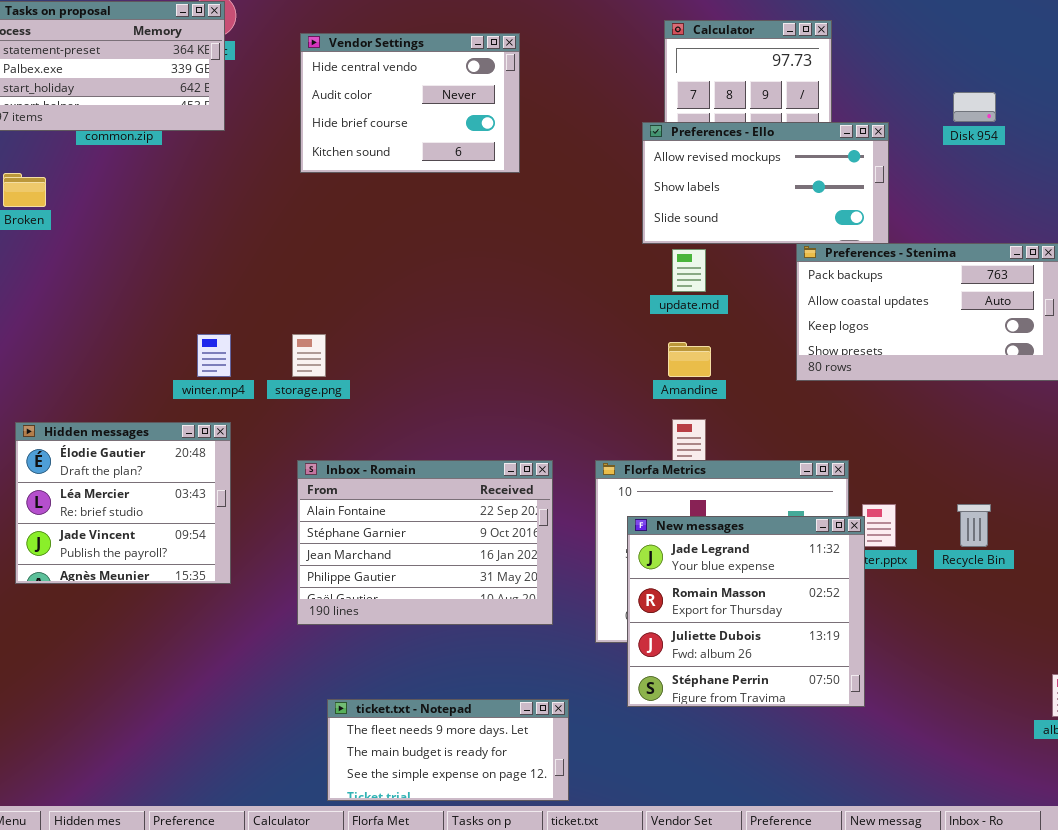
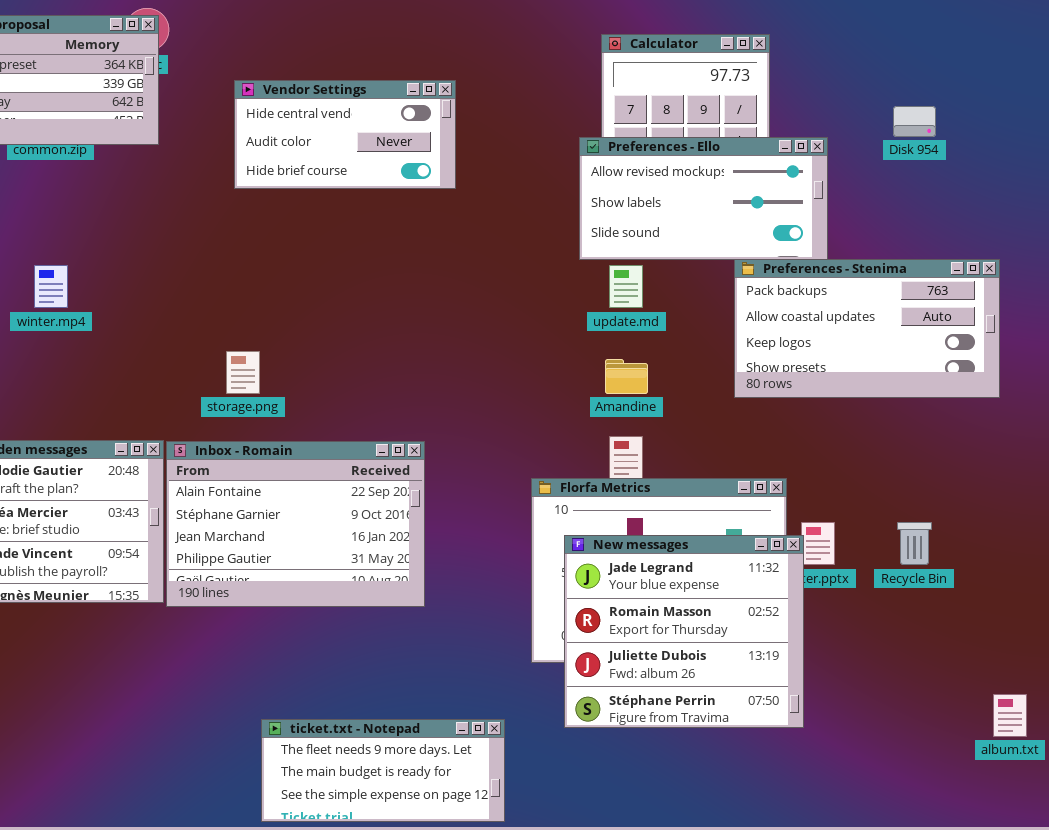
Vendor Settings: [300,33,520,173] -> [234,80,456,189], resized
winter.mp4: [197,334,231,377] -> [34,265,68,308], moved
Inbox - Romain: [297,460,553,625] -> [166,441,425,607], moved

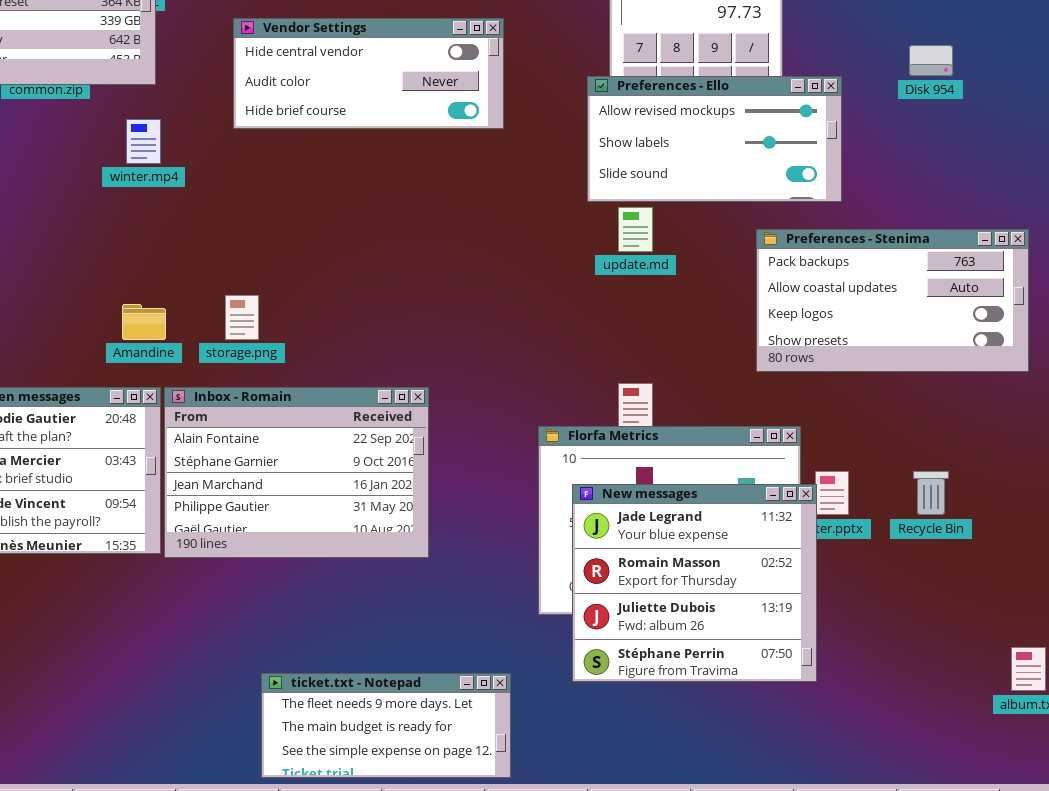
Vendor Settings: [234,80,456,189] -> [233,18,504,129], resized
Preferences - Stenima: [734,259,1000,398] -> [756,229,1029,372], moved
winter.mp4: [34,265,68,308] -> [126,119,161,164], moved
Amandine: [605,359,648,394] -> [122,304,166,340], moved

